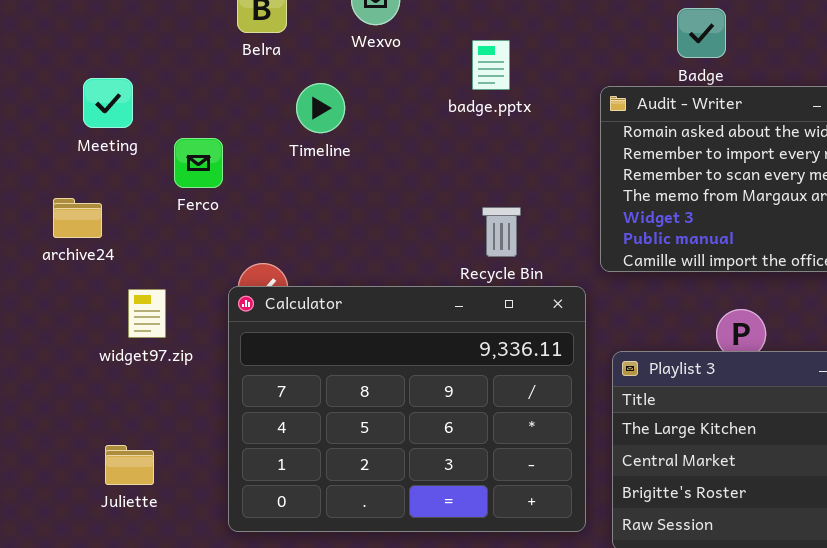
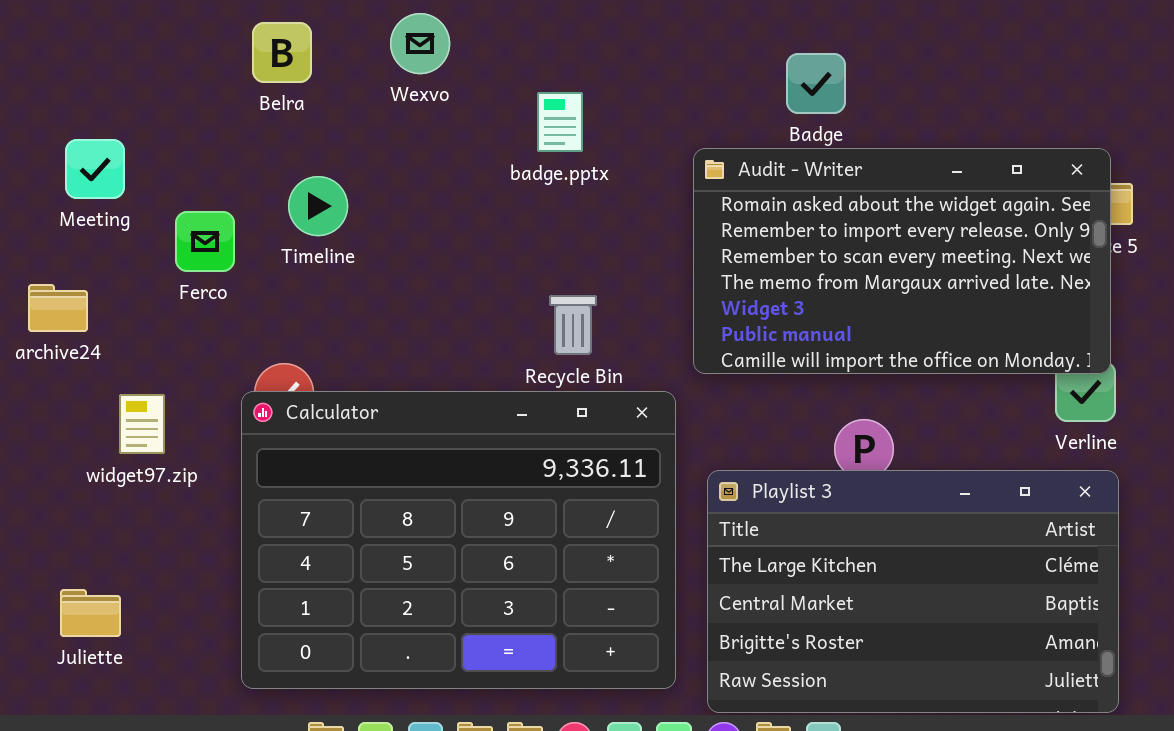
Timeline: [296,83,345,133] -> [288,176,348,236], moved
Juliette: [105,445,154,485] -> [60,589,121,637], moved

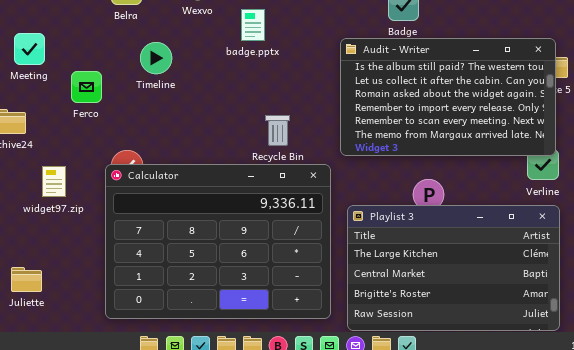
badge.pptx: [537,92,583,152] -> [241,9,265,41], moved
Audit - Writer: [693,148,1111,374] -> [340,38,556,156], scrolled up 2 rows
Timeline: [288,176,348,236] -> [140,42,172,74], moved

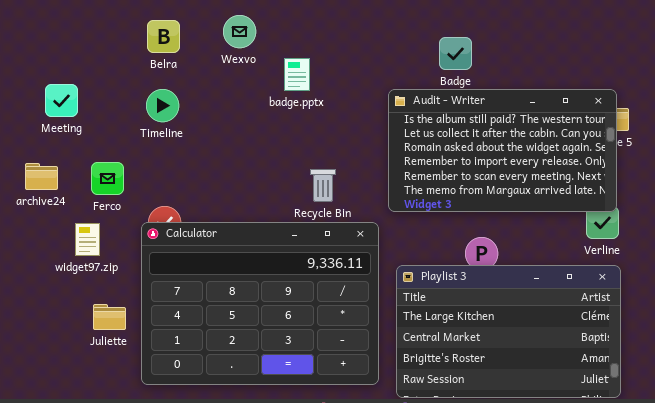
Timeline: [140,42,172,74] -> [146,89,179,122], moved
Ferco: [71,71,102,103] -> [91,162,124,195], moved
Juliette: [11,267,42,292] -> [93,304,126,330], moved

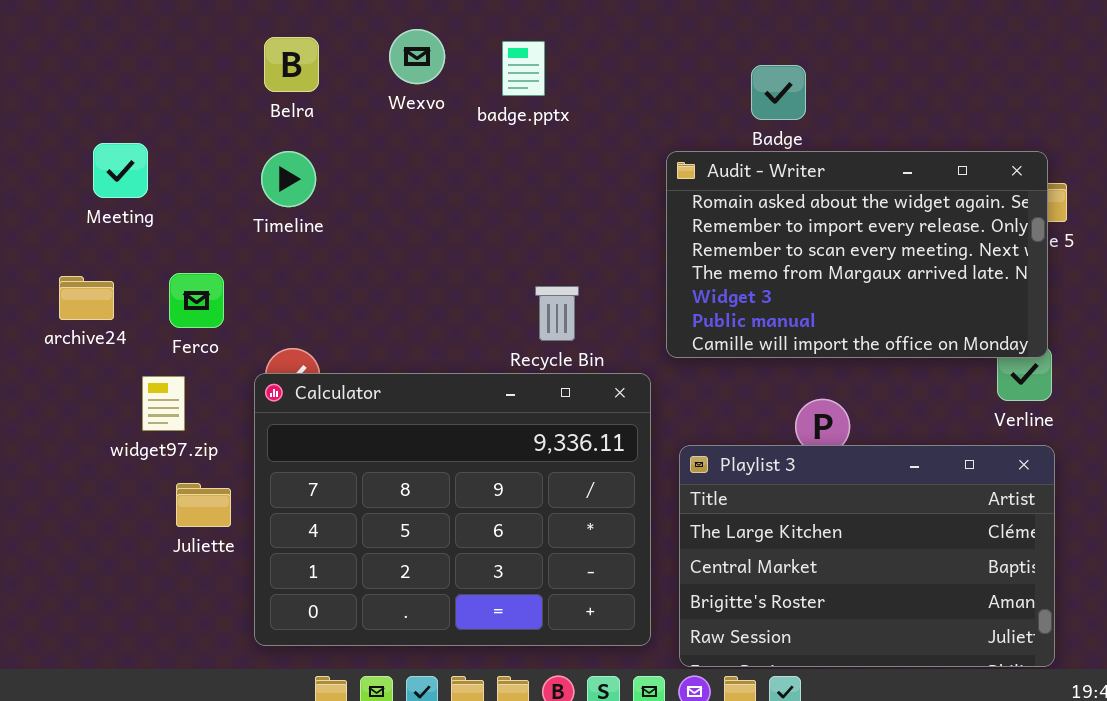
badge.pptx: [284,58,310,91] -> [502,41,545,96], moved
Audit - Writer: [388,89,617,212] -> [666,151,1048,358], scrolled down 2 rows
Juliette: [93,304,126,330] -> [176,483,231,527], moved

